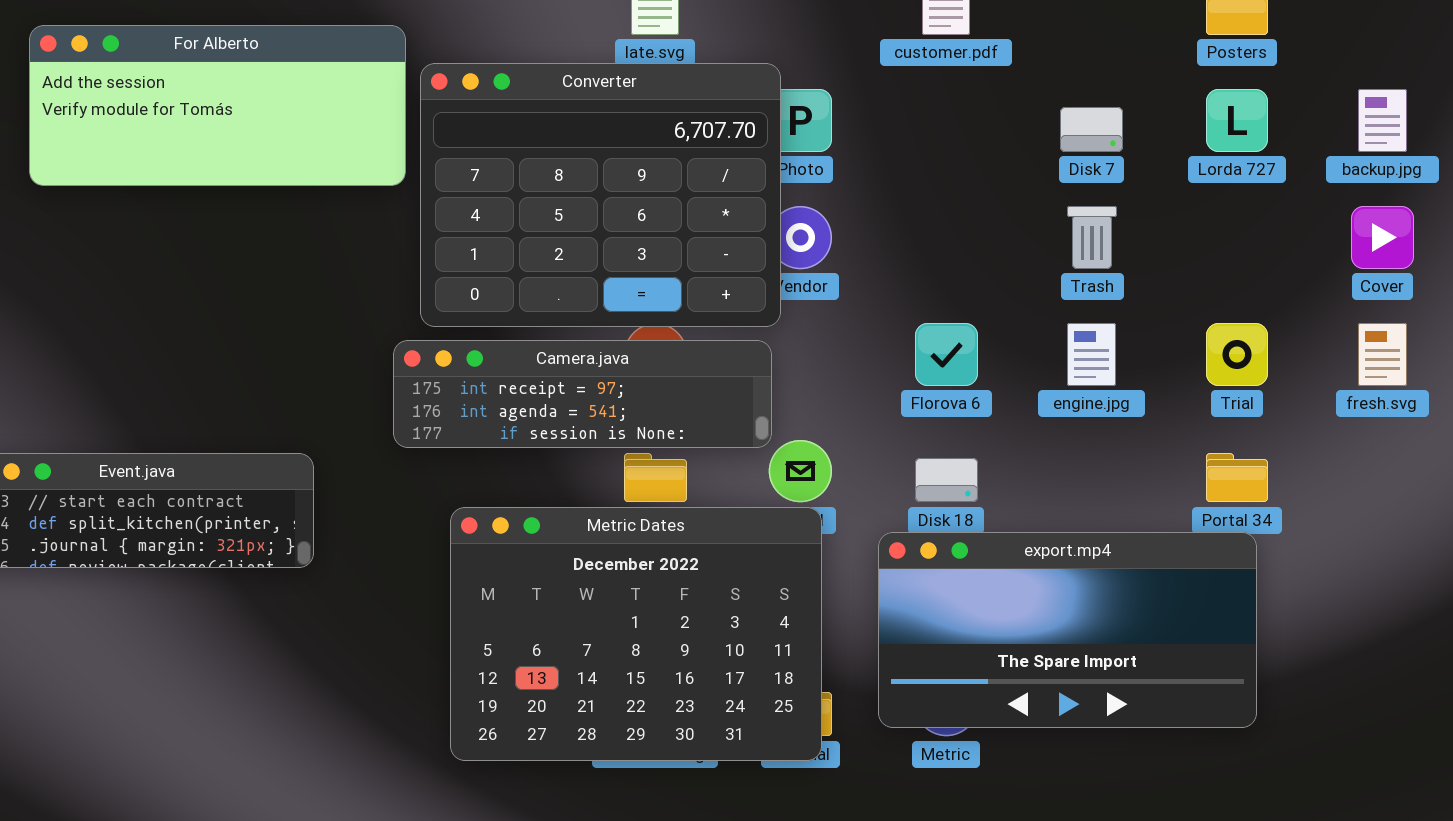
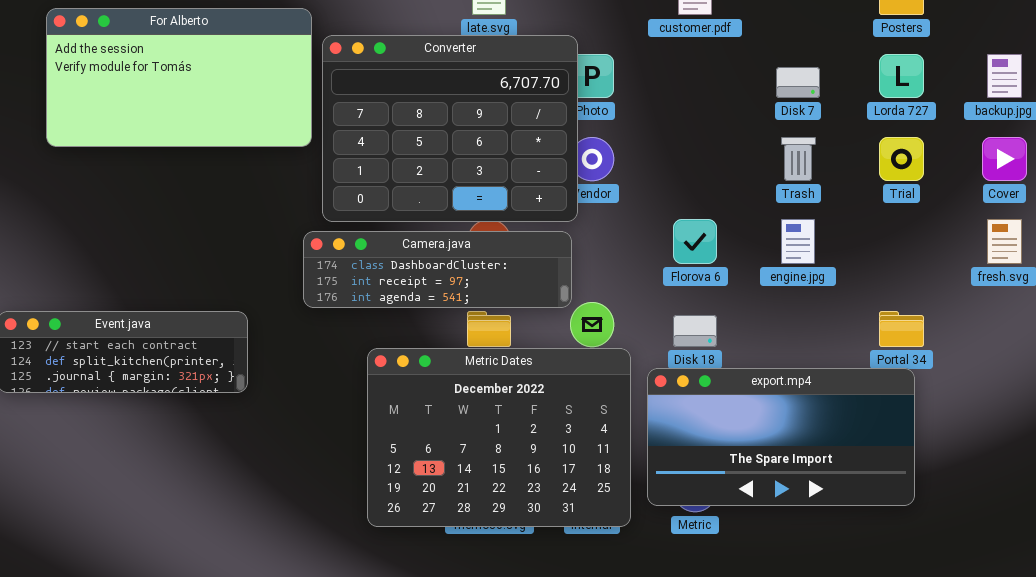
For Alberto: [29,25,406,186] -> [46,8,312,147], resized
Trial: [1206,323,1268,386] -> [879,137,924,181], moved
Camera.java: [393,340,772,448] -> [303,231,572,308], scrolled up 1 row
Metric Dates: [450,507,822,761] -> [367,348,631,527], moved

